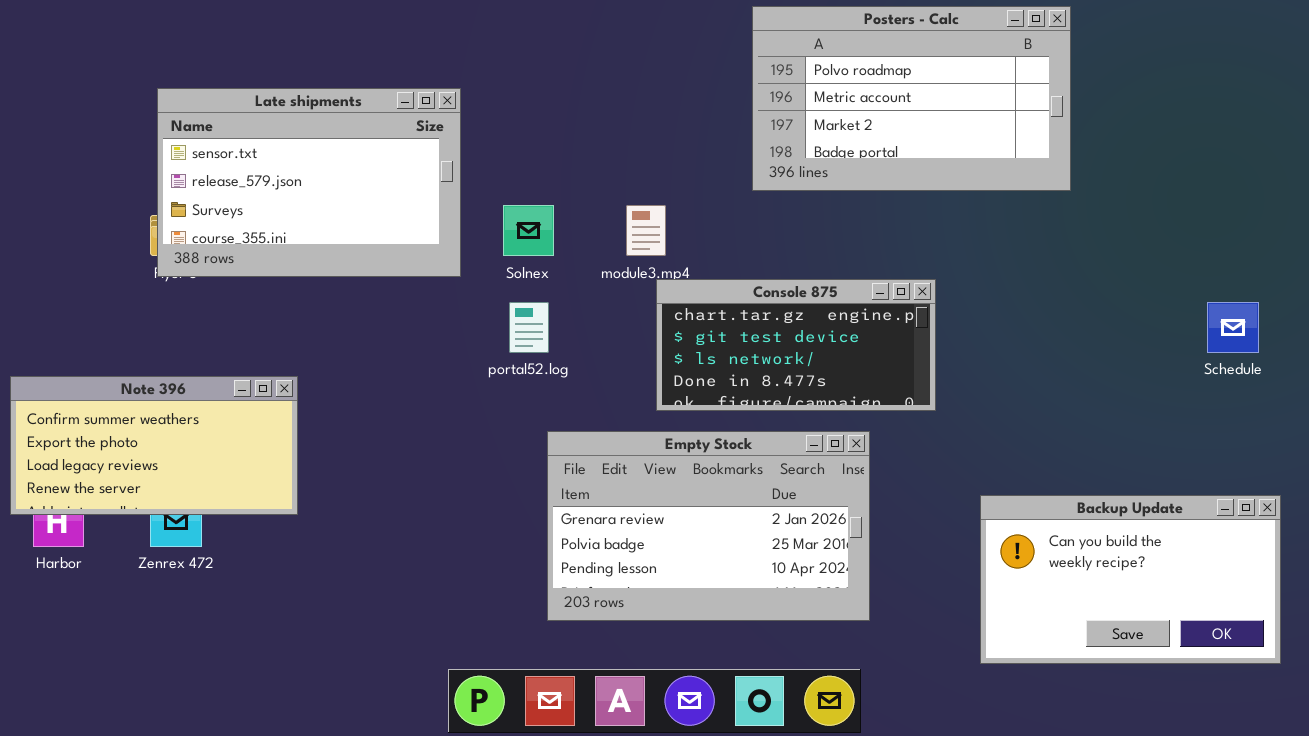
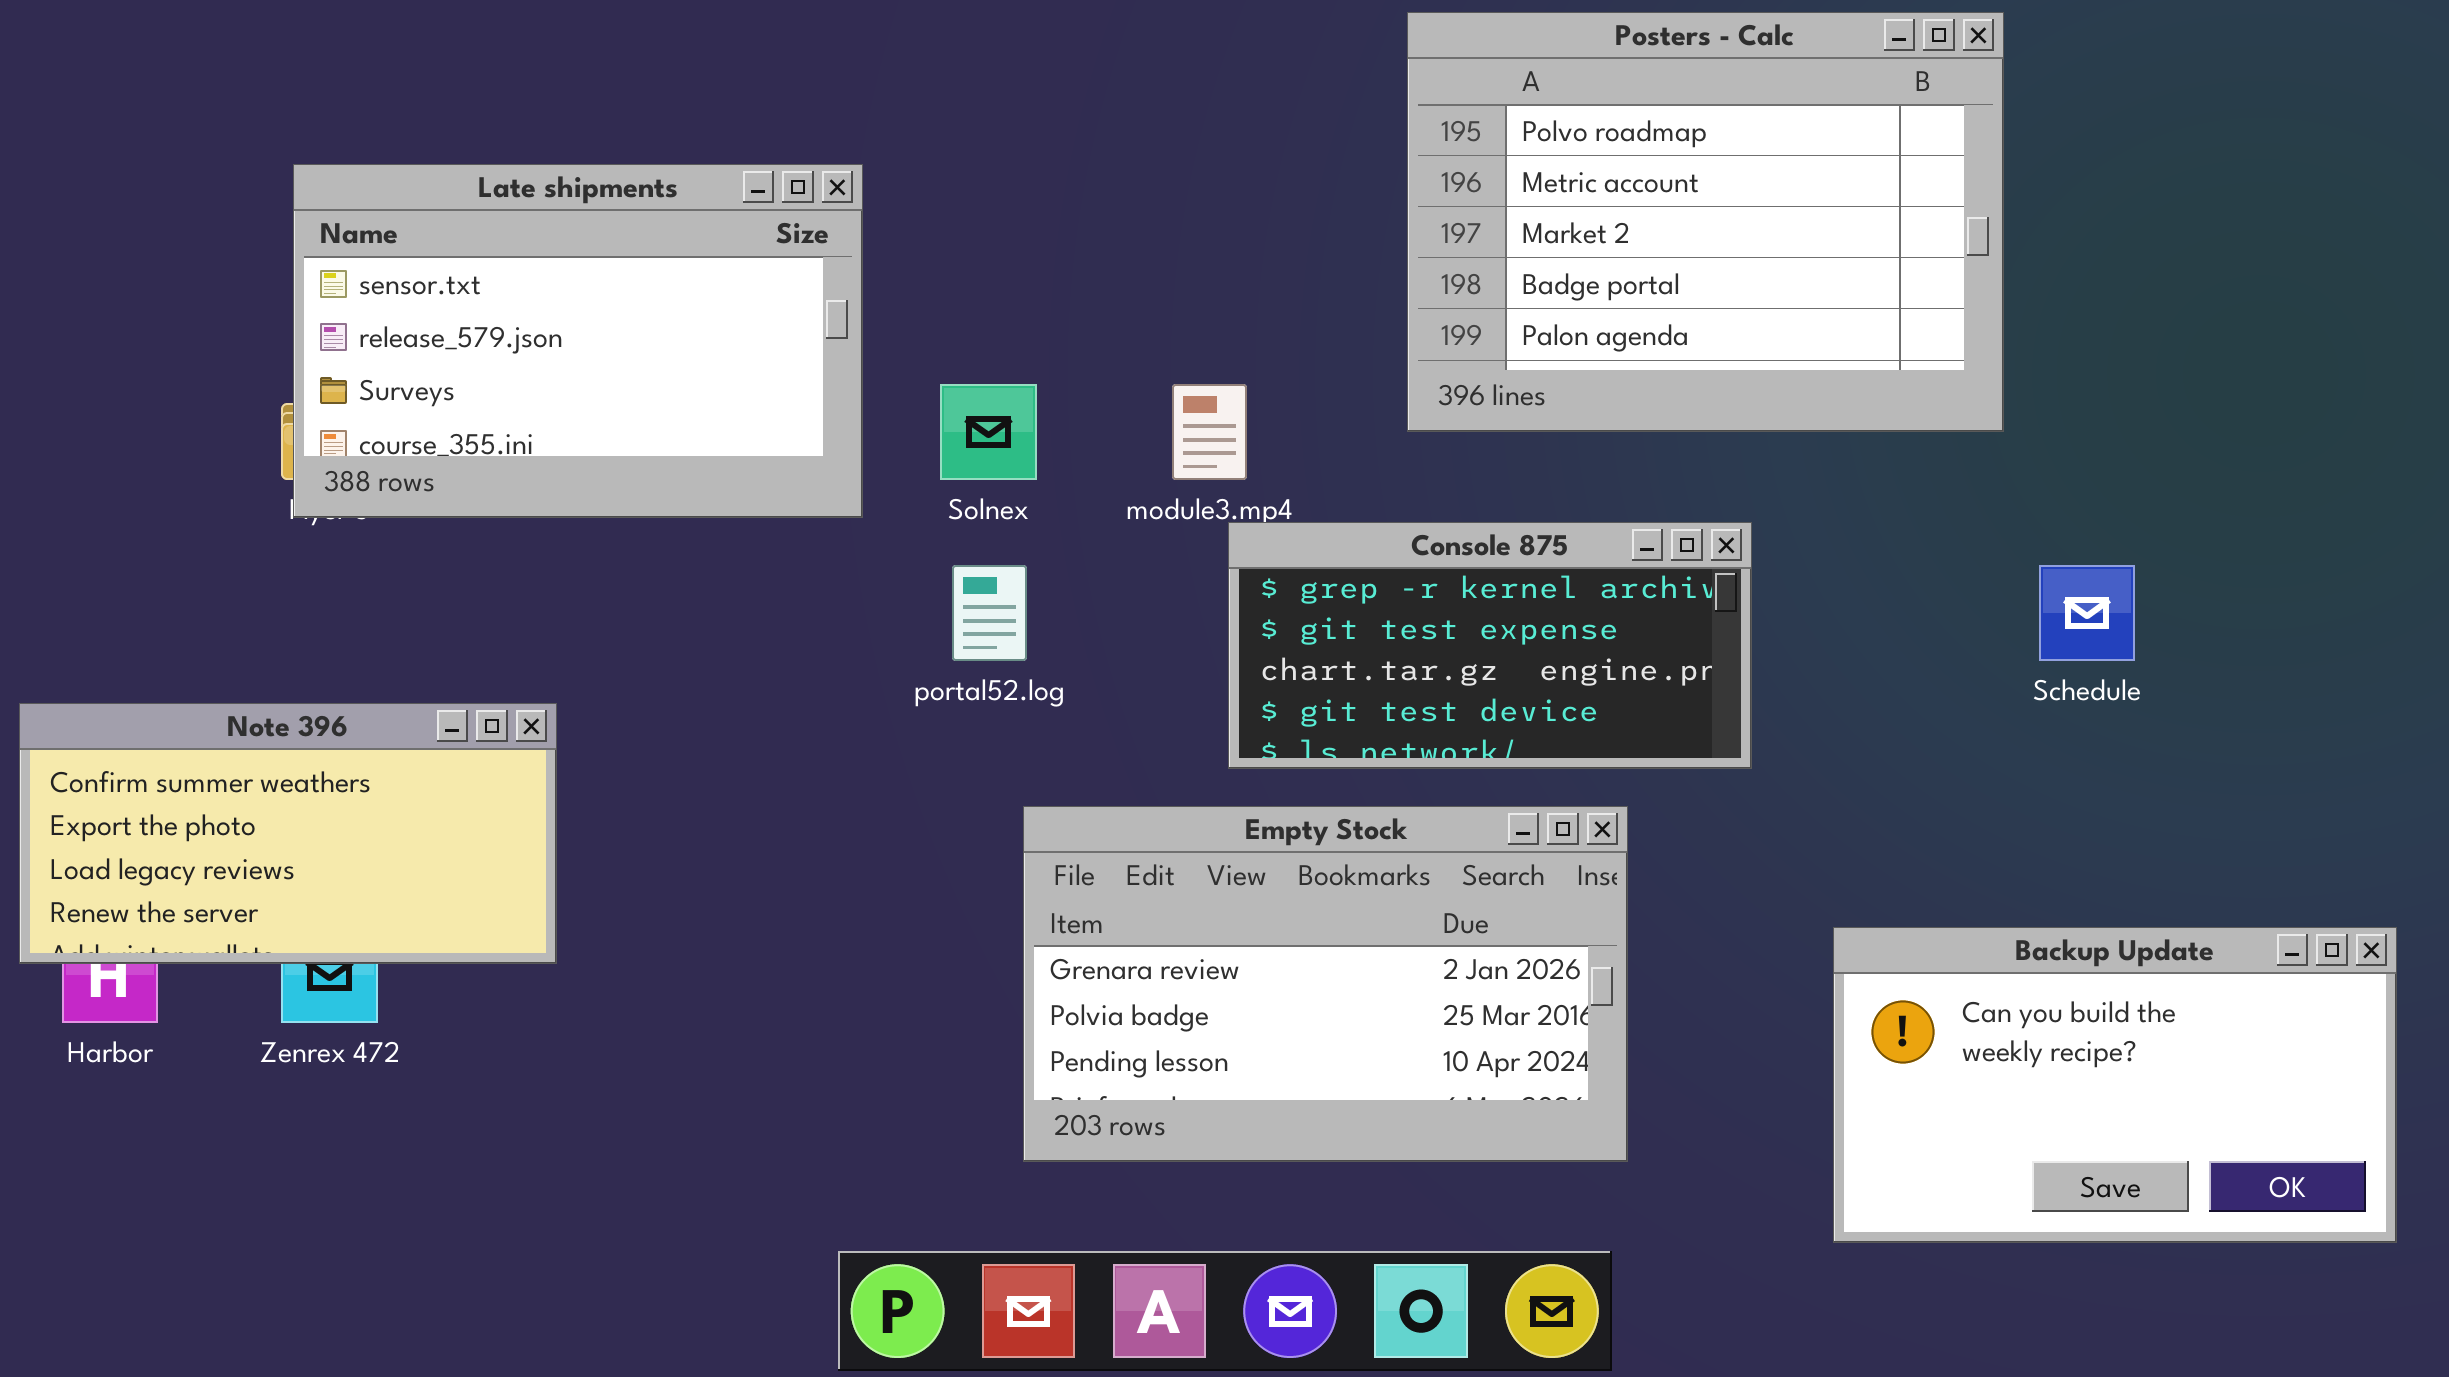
Posters - Calc: [752,6,1071,191] -> [1407,12,2004,432], resized
Console 875: [656,279,936,411] -> [1228,522,1752,769], scrolled up 2 rows
Schedule: [1207,302,1259,353] -> [2039,565,2135,661], moved

